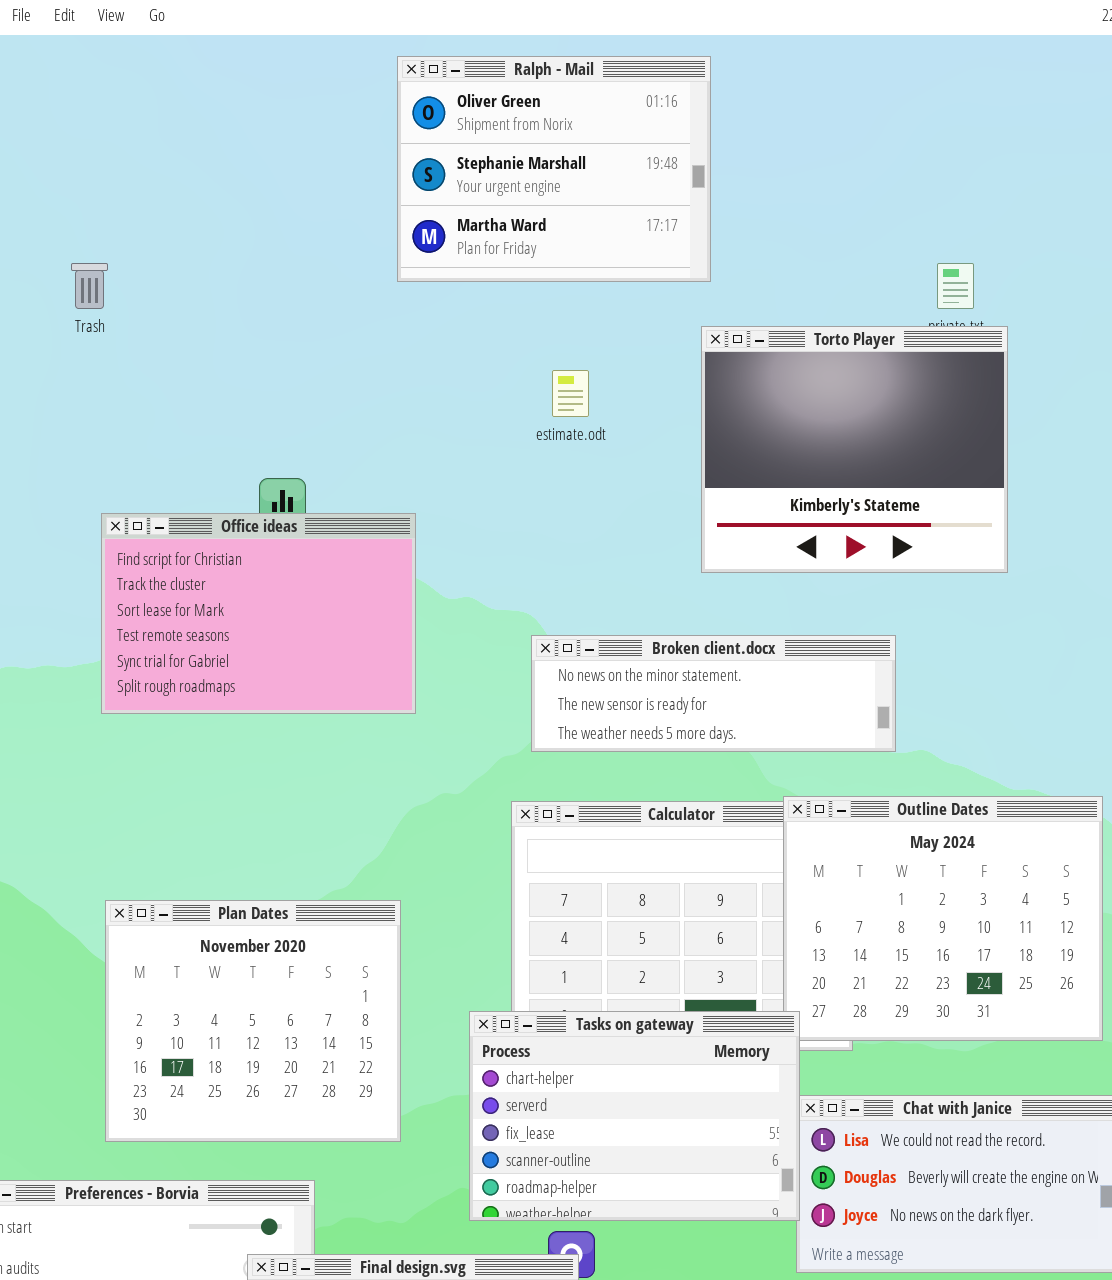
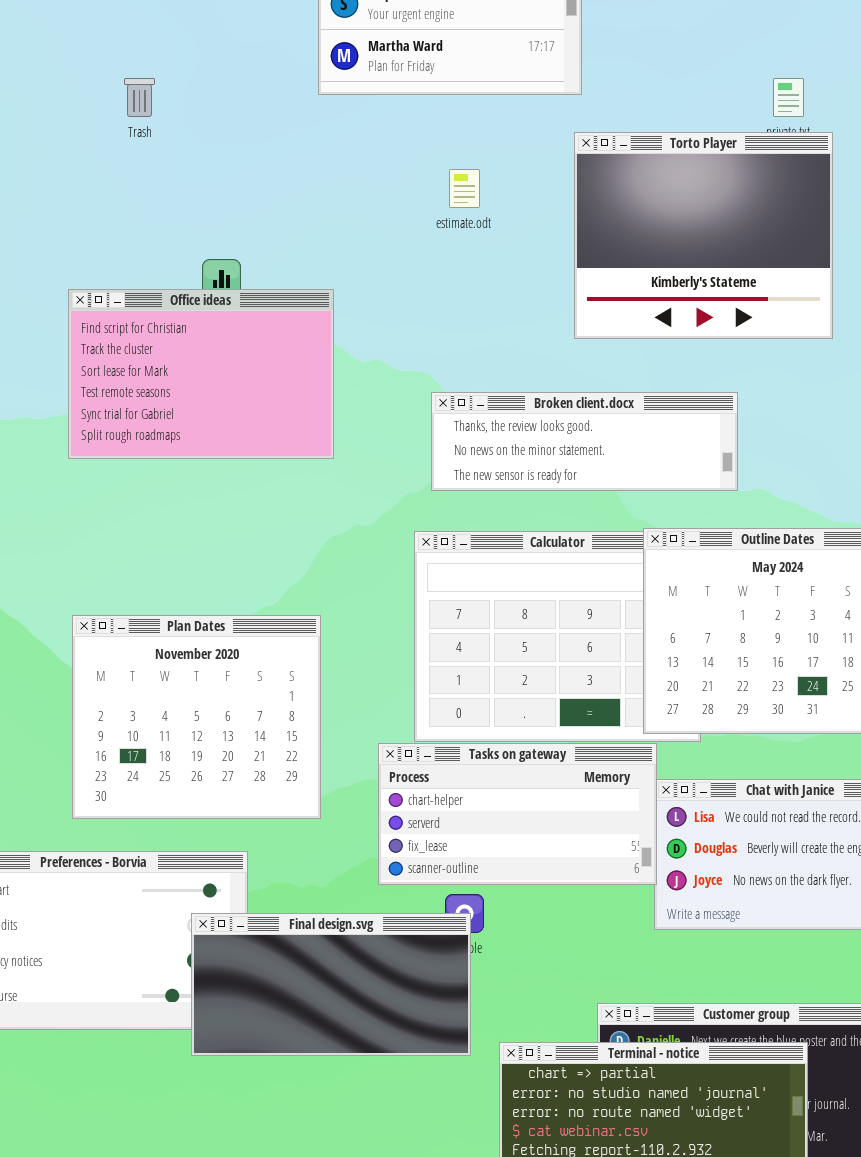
Trash: [71,263,108,309] -> [124,78,155,117], moved
Broken client.docx: [531,635,896,752] -> [431,392,738,491], scrolled up 1 row
Tasks on gateway: [469,1011,800,1221] -> [378,743,657,885], resized

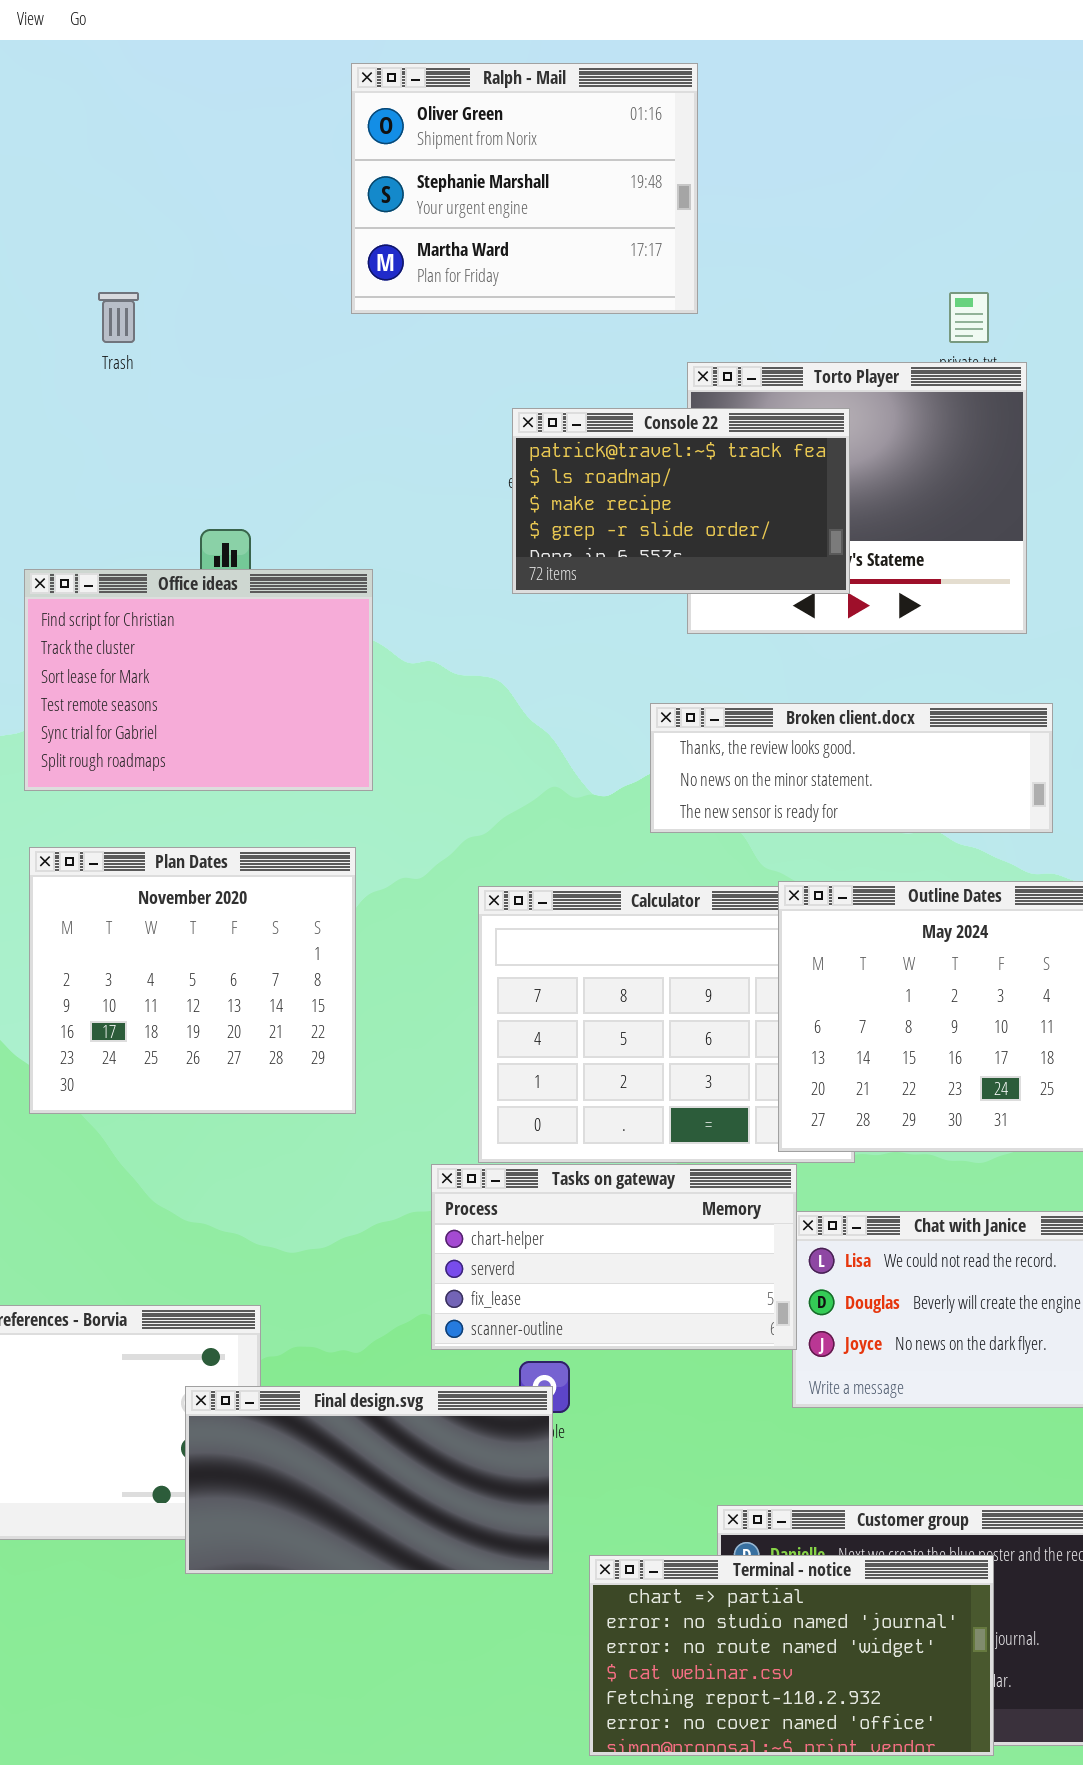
Console 22: none -> [512,408,850,594], opened
Broken client.docx: [431,392,738,491] -> [650,703,1053,833], moved
Plan Dates: [72,615,321,819] -> [29,847,356,1114], moved

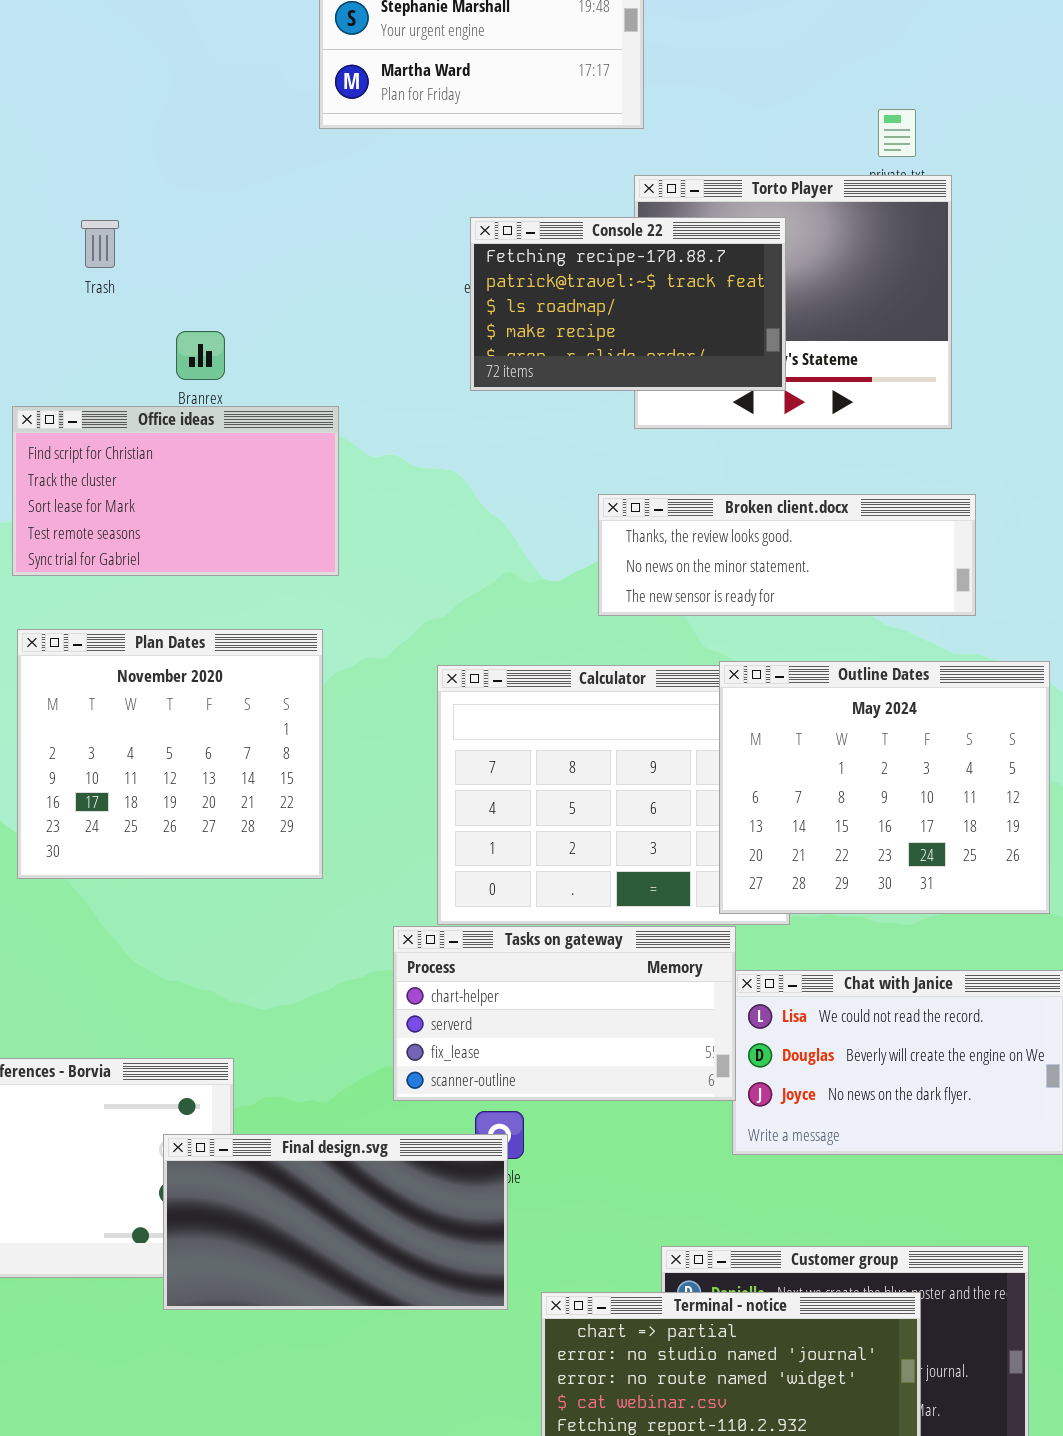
Trash: [98,292,139,343] -> [81,220,119,268], moved
Console 22: [512,408,850,594] -> [470,217,786,391], scrolled up 1 row
Office ideas: [24,569,373,791] -> [12,406,339,576], resized

